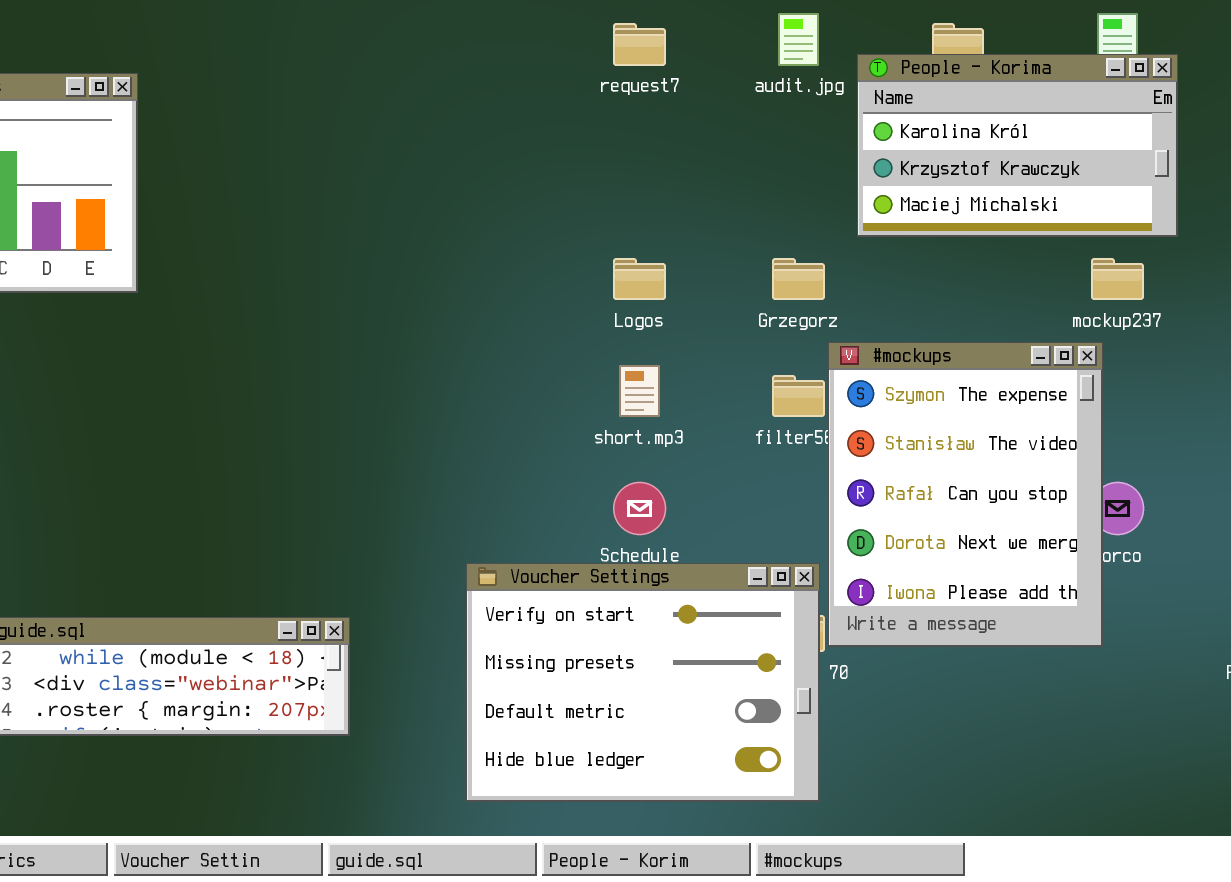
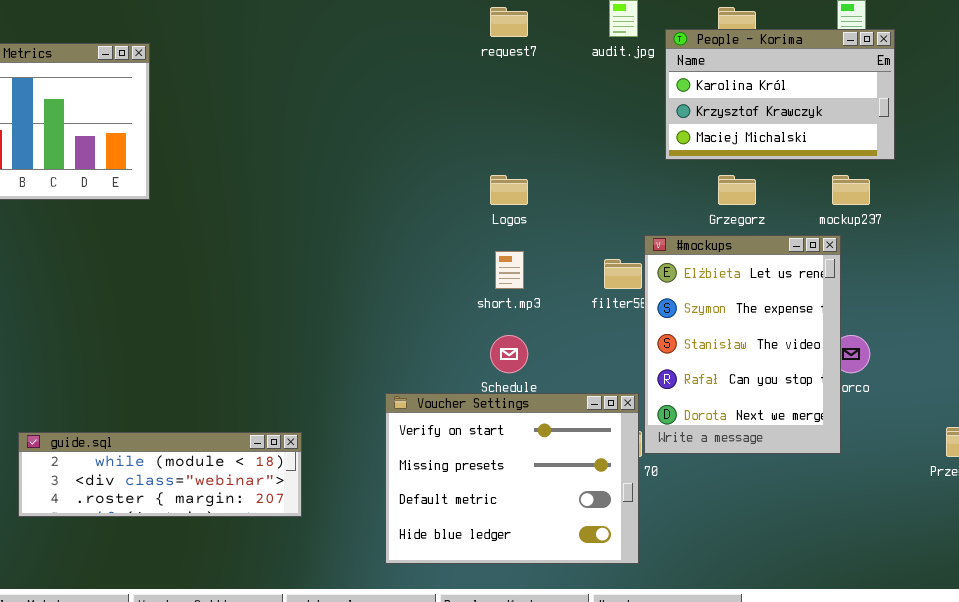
Grzegorz: [772,258,825,300] -> [718,175,756,205], moved
#mockups: [828,342,1103,647] -> [644,235,841,454], scrolled up 1 row

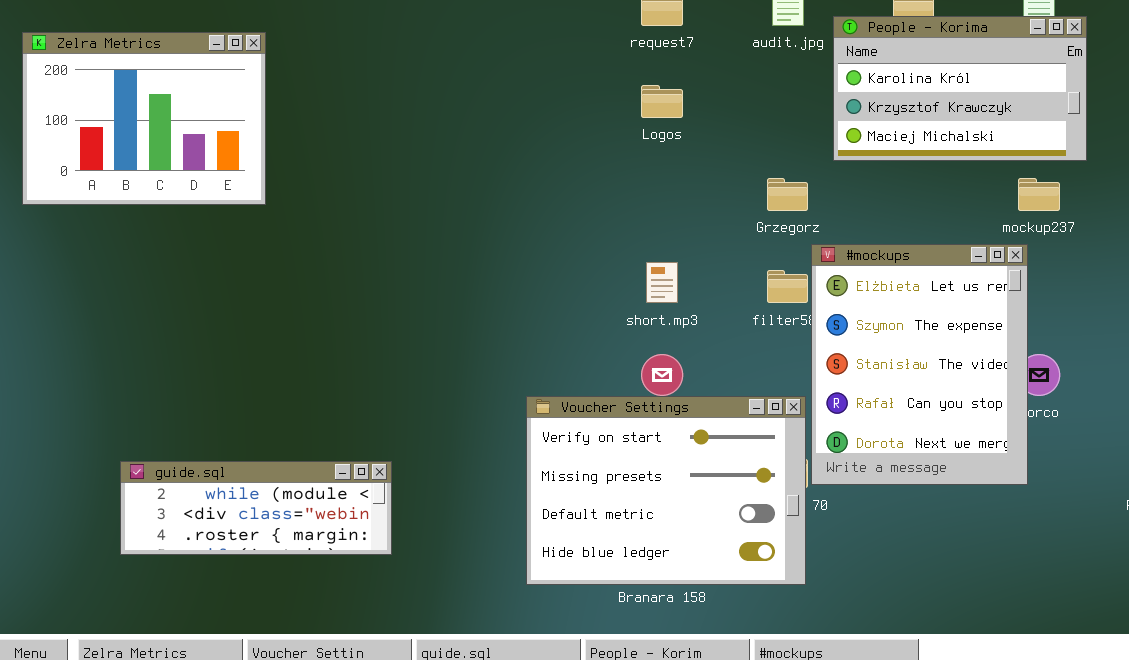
Logos: [490,175,528,205] -> [641,85,683,118], moved
Grzegorz: [718,175,756,205] -> [767,178,808,211], moved
Voucher Settings: [385,393,639,564] -> [526,396,806,585], moved
guide.sql: [18,432,302,517] -> [120,461,392,555], resized

